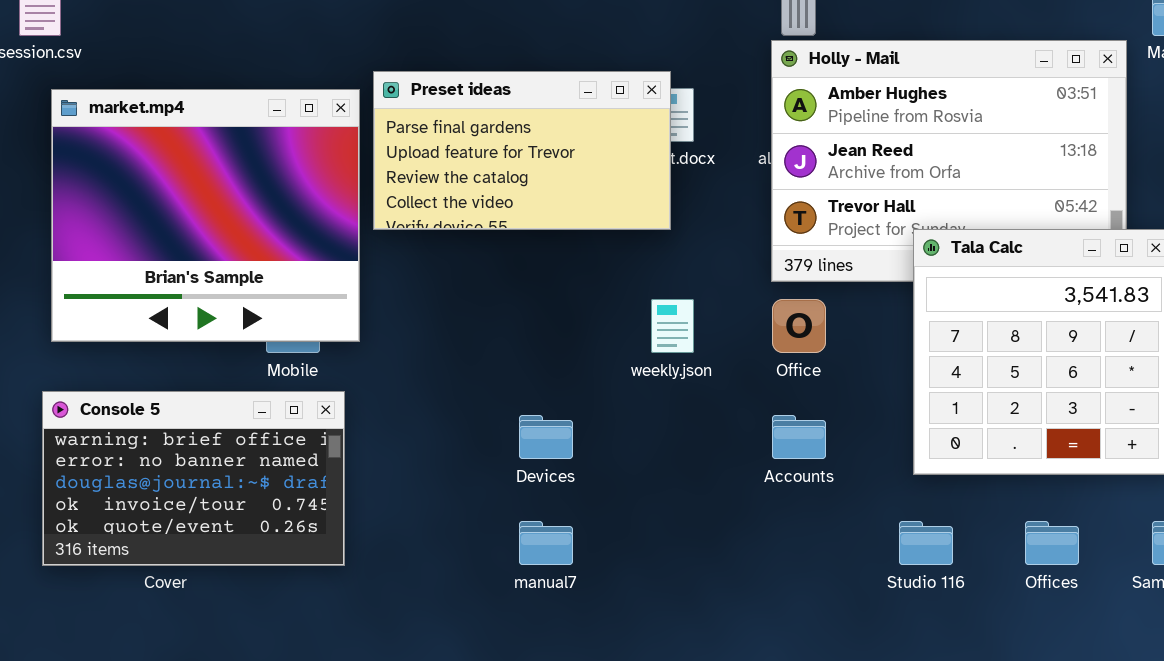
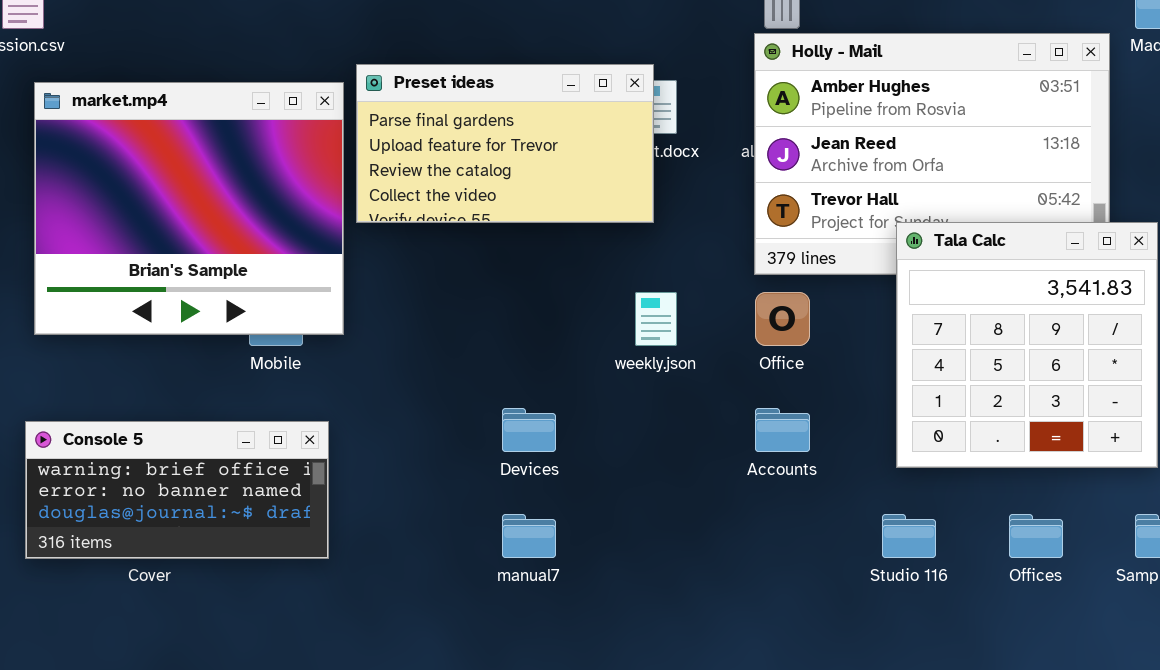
Console 5: [42,391,345,566] -> [25,421,329,559], resized

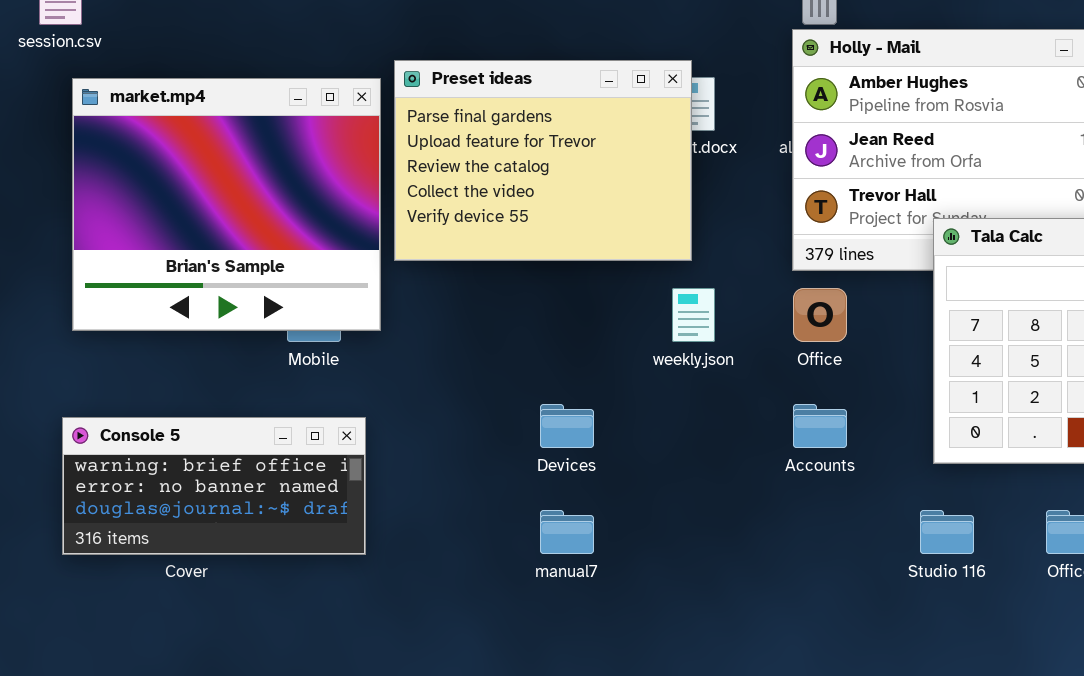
Preset ideas: [356,64,654,223] -> [394,60,692,261], resized

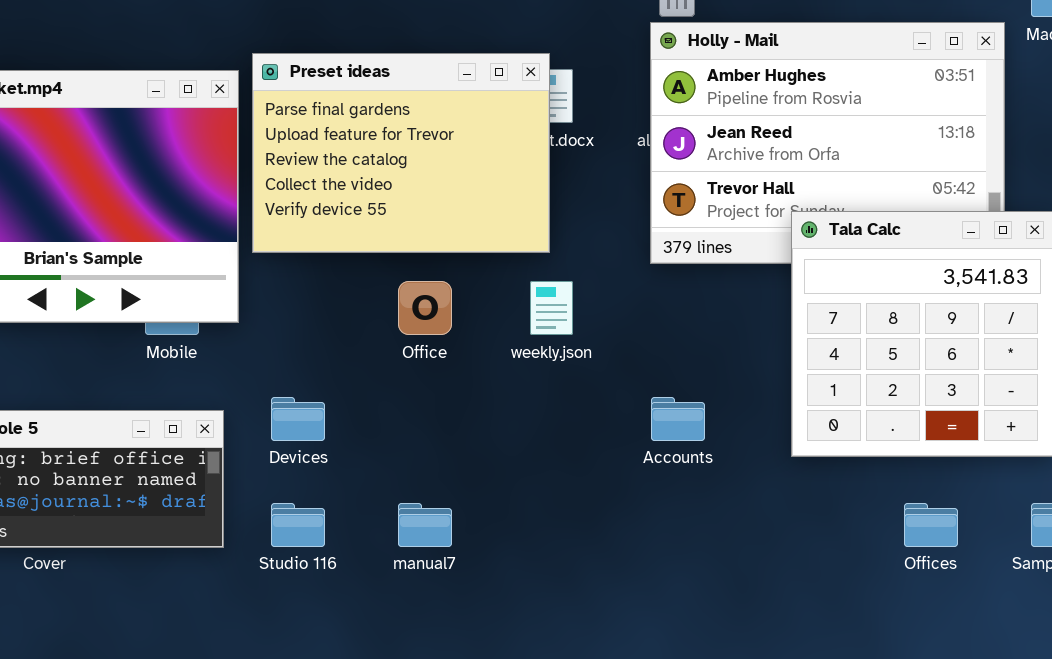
Office: [793,288,847,342] -> [398,281,452,335], moved
Devices: [540,404,594,448] -> [271,397,325,441], moved
Studio 116: [920,510,974,554] -> [271,503,325,547], moved

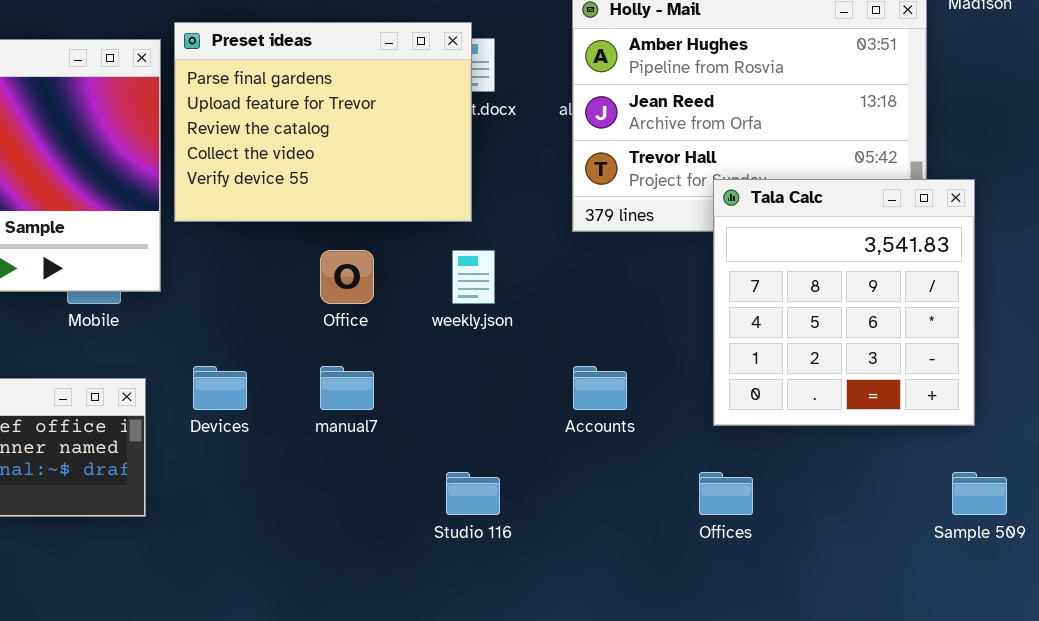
Studio 116: [271,503,325,547] -> [446,472,500,515], moved
manual7: [398,503,452,547] -> [320,366,374,410], moved
Offices: [904,503,958,547] -> [699,472,753,515], moved

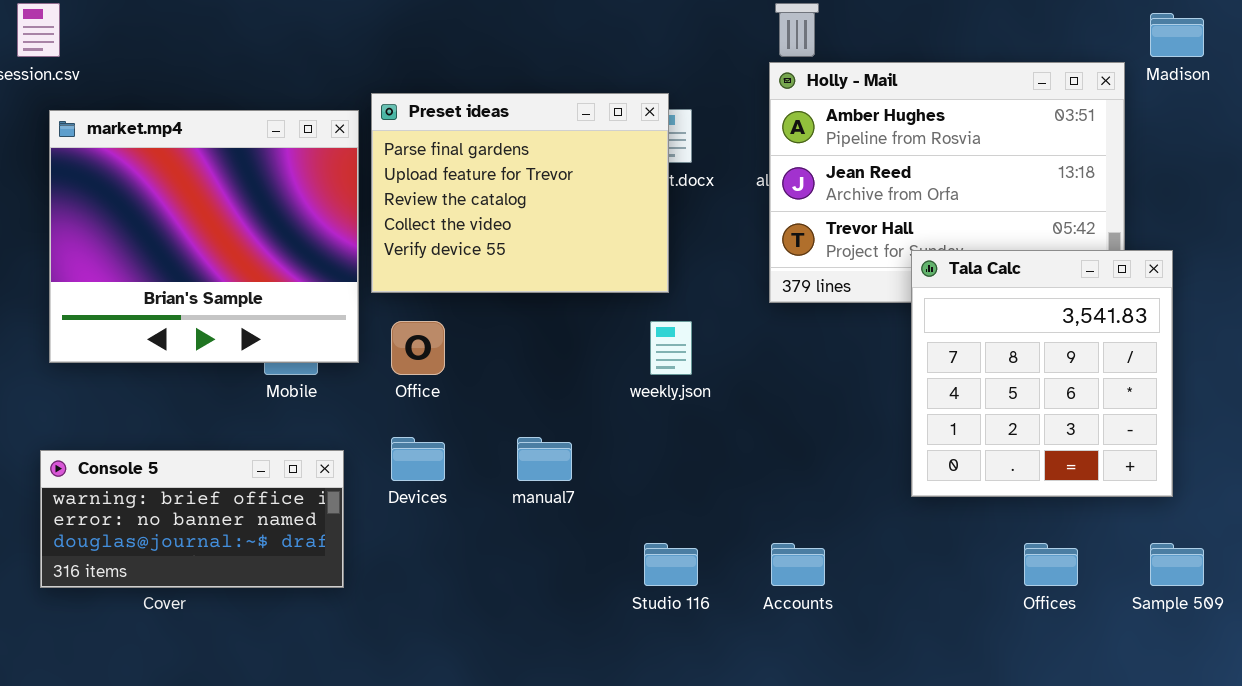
Office: [320,250,374,304] -> [391,321,445,375], moved
Accounts: [573,366,627,410] -> [771,543,825,586], moved
Offices: [699,472,753,515] -> [1024,543,1078,586], moved

